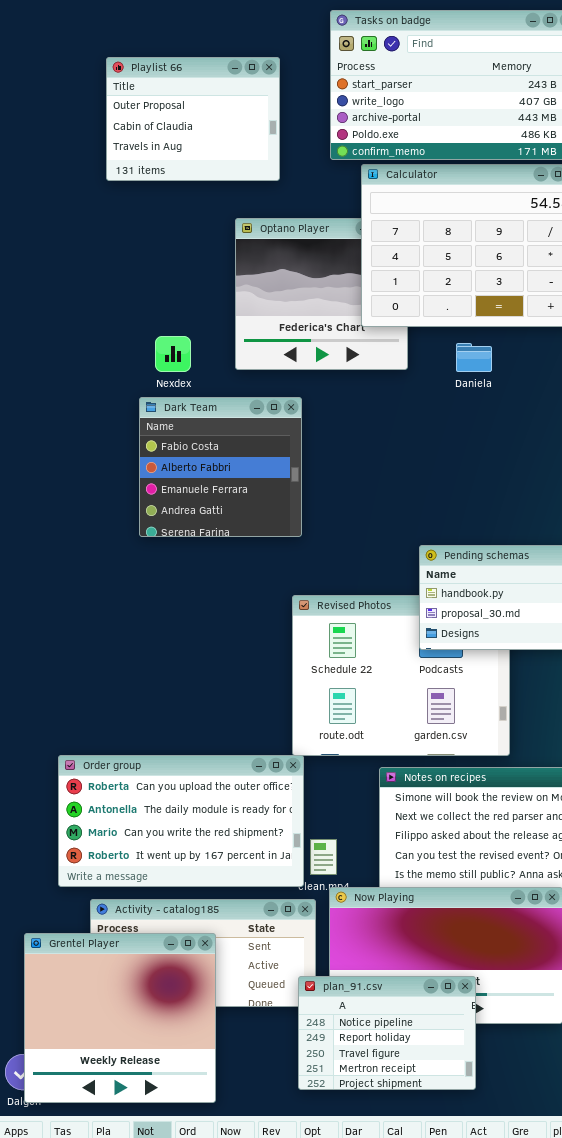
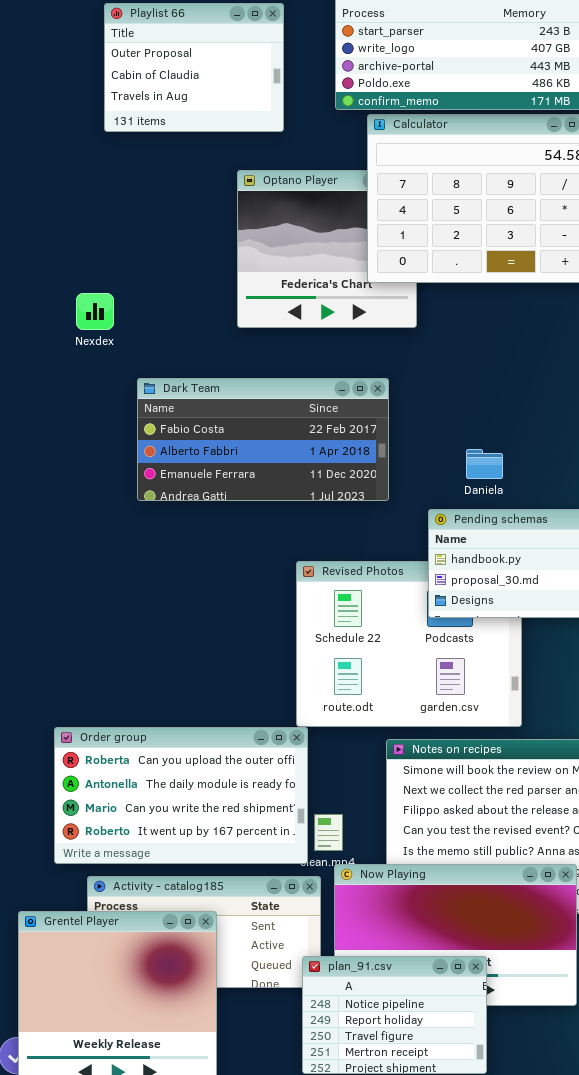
Nexdex: [155,336,191,372] -> [76,293,114,330], moved
Daniela: [456,343,492,372] -> [466,449,503,479], moved
Dark Team: [139,397,302,537] -> [137,378,389,501], resized

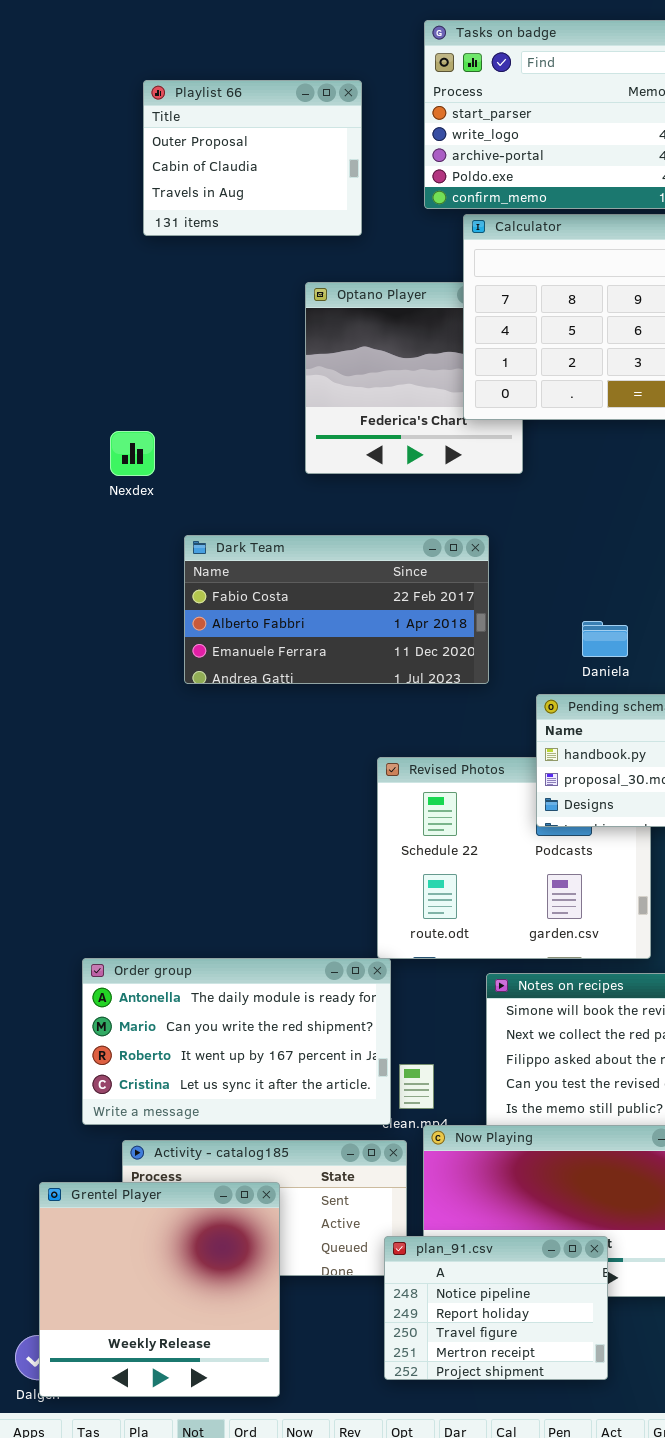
Order group: [54,727,308,864] -> [82,958,391,1125], scrolled down 1 row

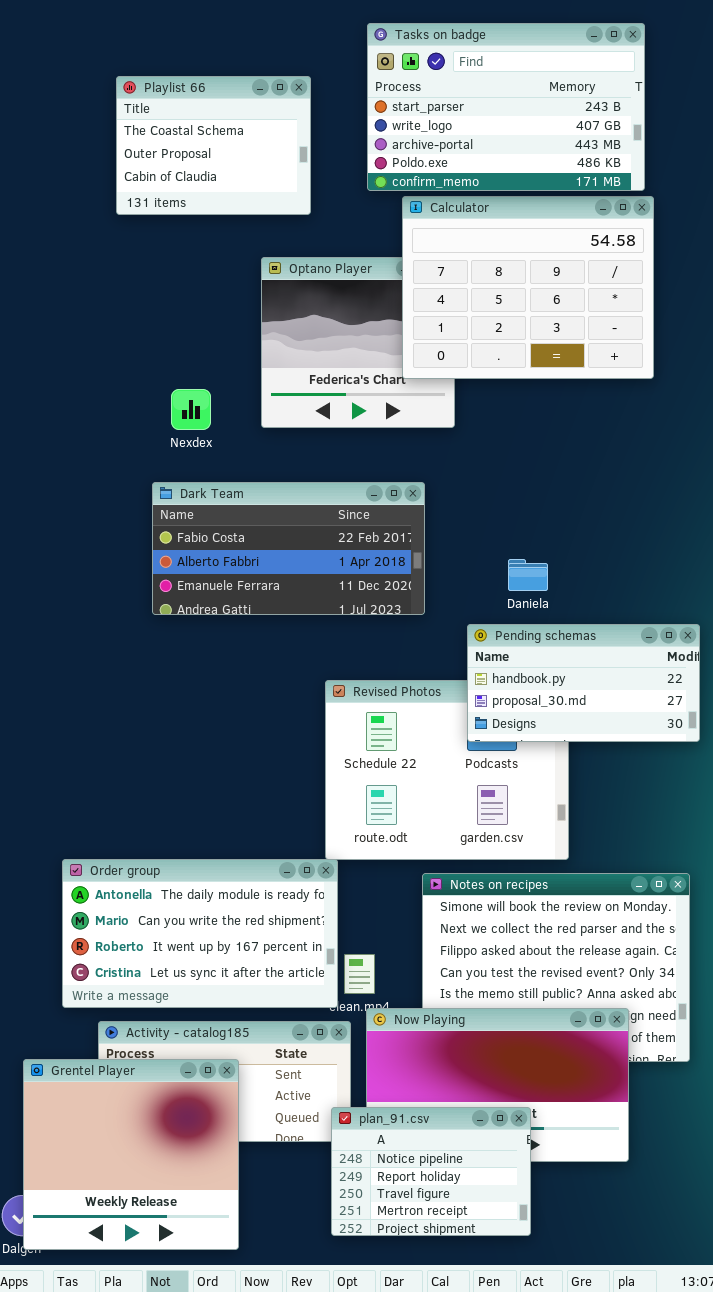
Playlist 66: [143,80,362,236] -> [116,76,311,215], scrolled up 1 row
Nexdex: [110,431,155,476] -> [171,389,211,430], moved

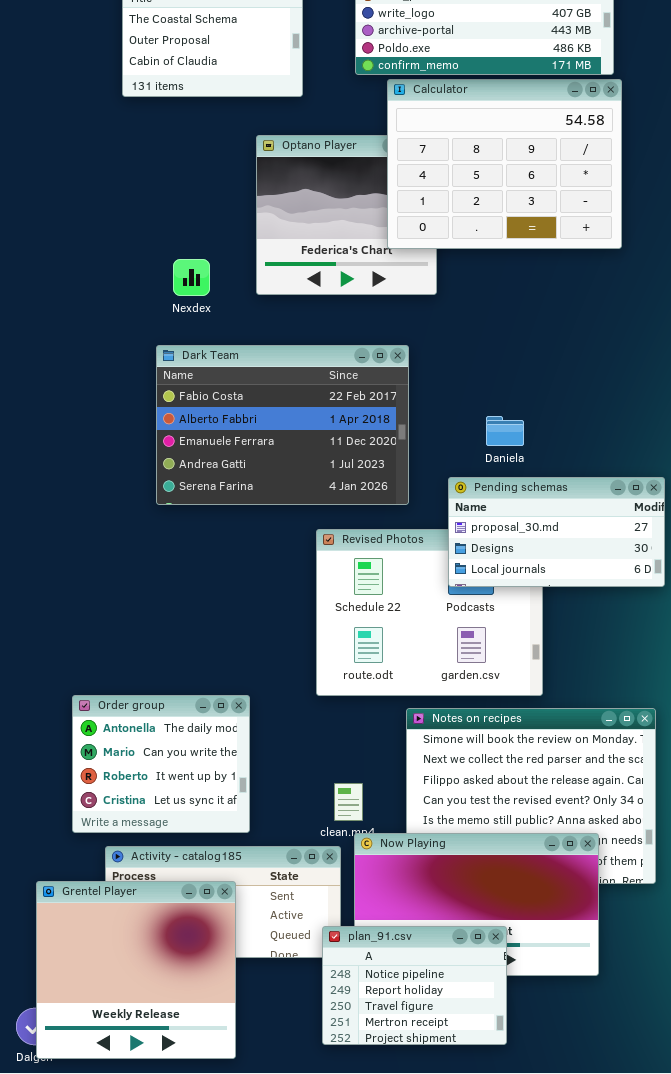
Dark Team: [152,482,425,615] -> [156,345,409,505], resized
Pending schemas: [467,624,700,742] -> [448,477,665,587], scrolled down 1 row
Order group: [62,859,338,1008] -> [72,695,250,833], resized

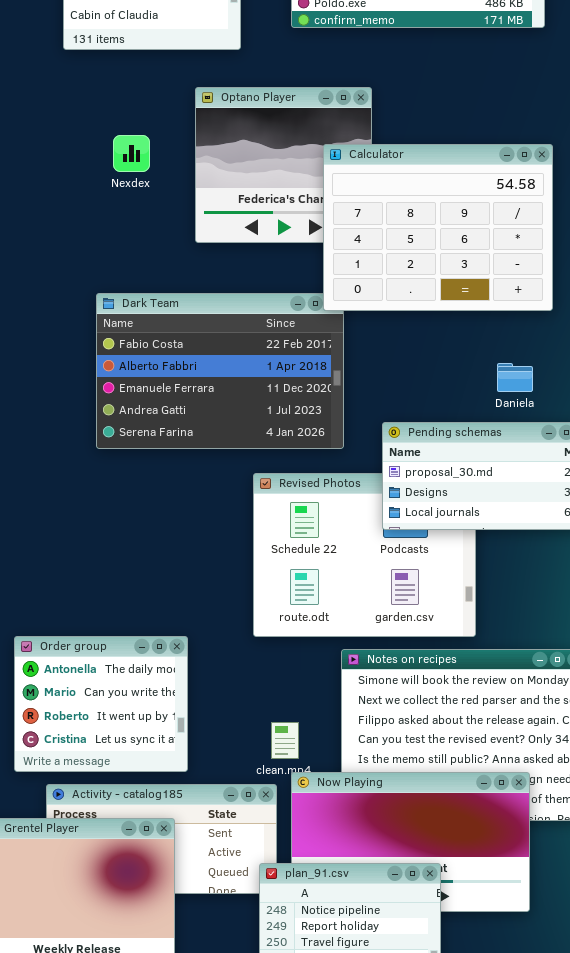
Calculator: [387,79,622,249] -> [323,144,553,311], moved
Nexdex: [173,259,210,296] -> [113,135,150,172], moved
Daniela: [486,416,524,446] -> [497,363,533,392], moved

